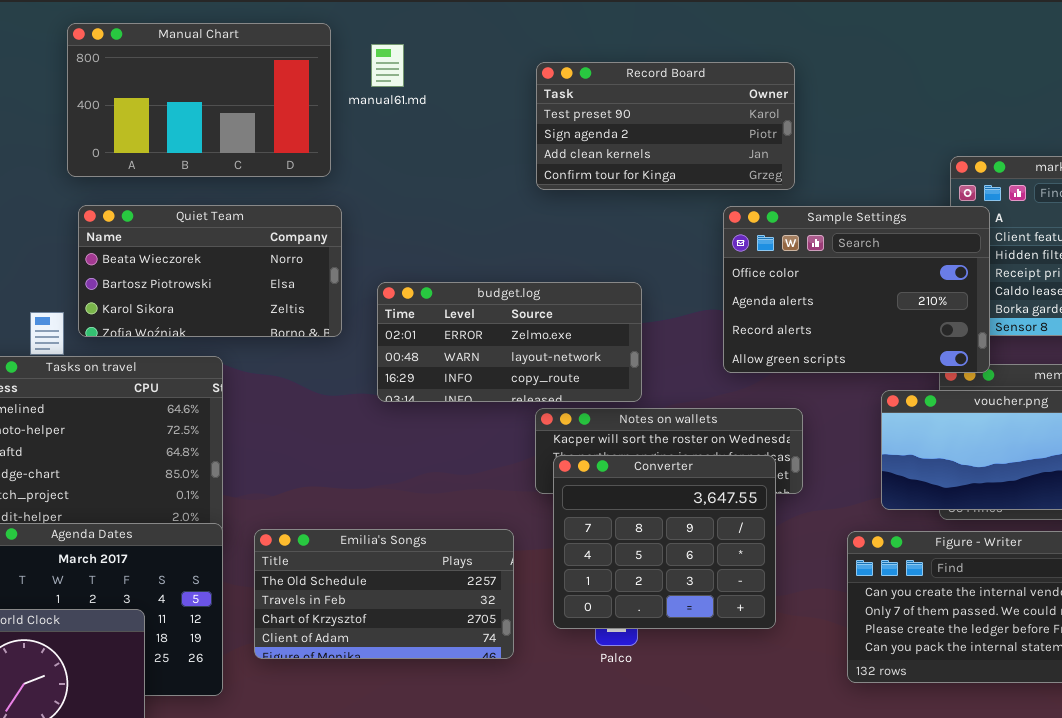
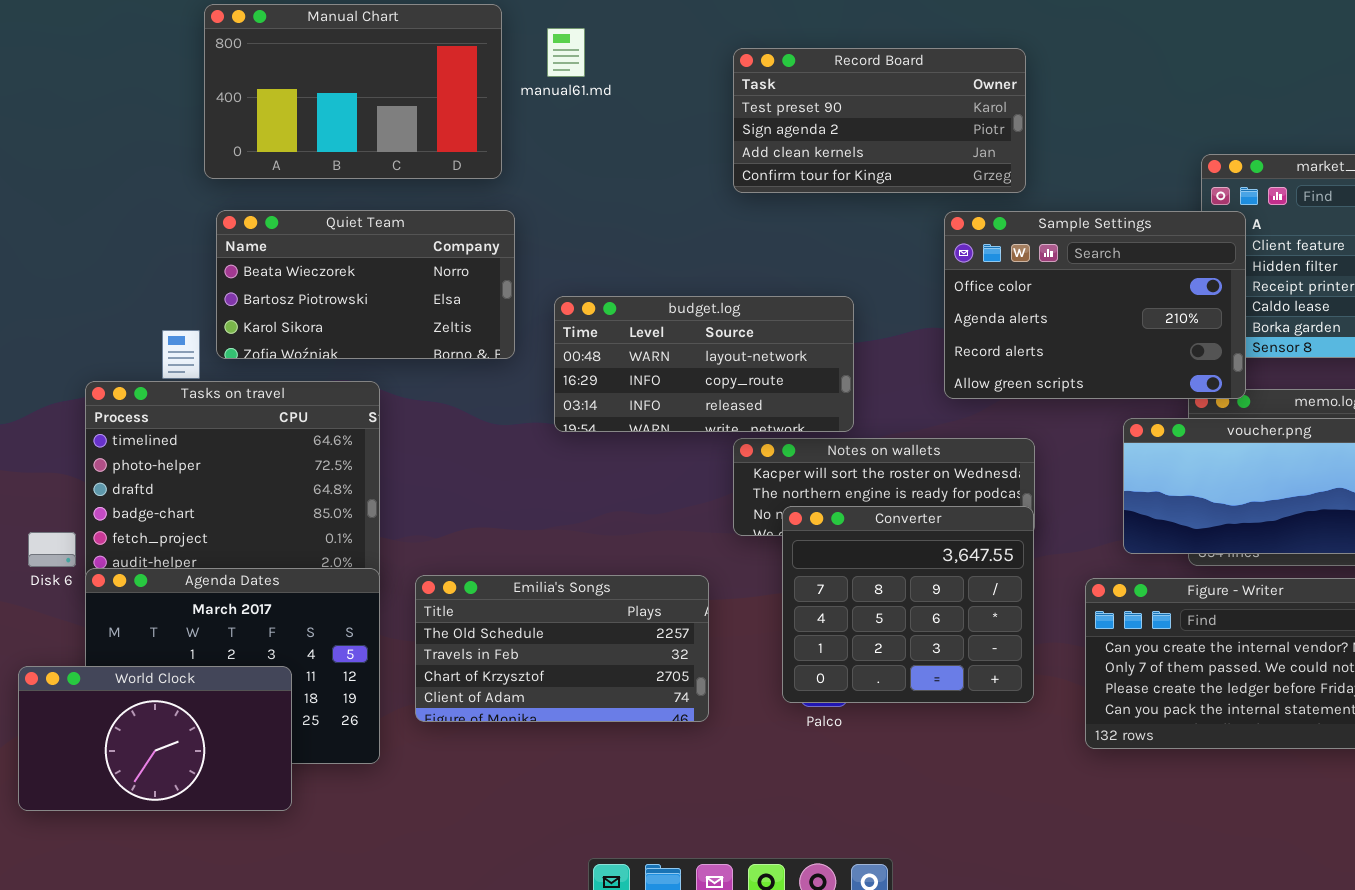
budget.log: [377,282,642,402] -> [554,296,854,432], scrolled down 1 row
Converter: [553,455,776,629] -> [782,506,1034,703], moved

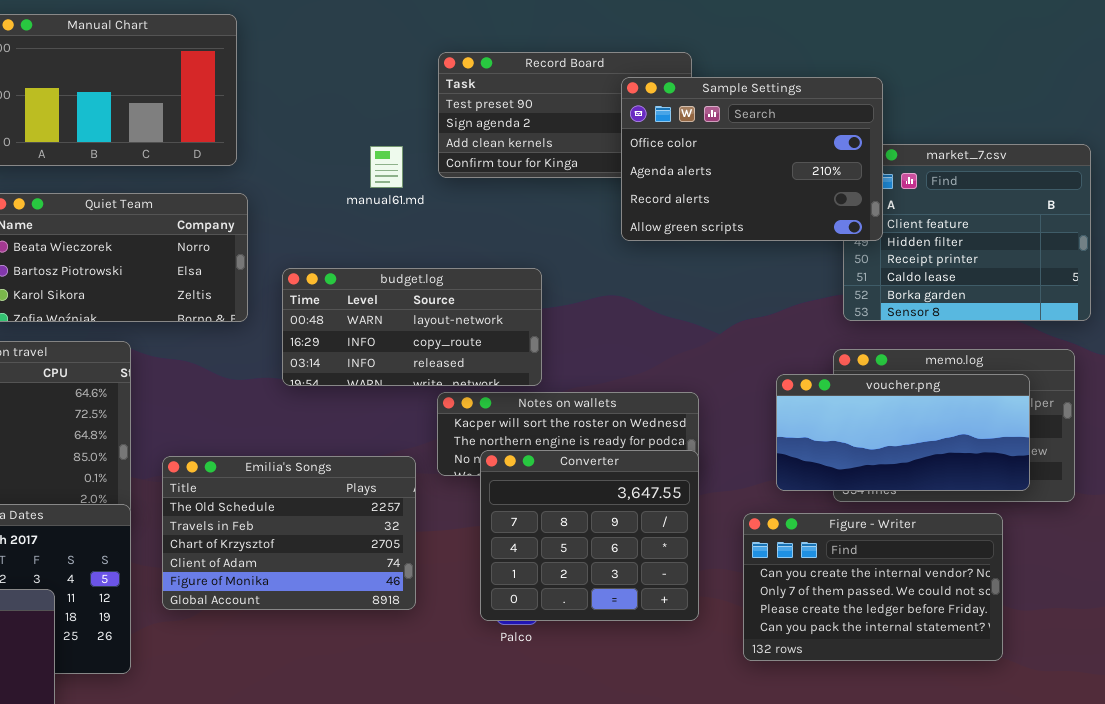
manual61.md: [547,28,585,77] -> [370,146,403,188], moved
Sample Settings: [944,211,1246,399] -> [621,77,883,241], moved
Emilia's Songs: [415,575,709,722] -> [162,456,416,610], moved, resized

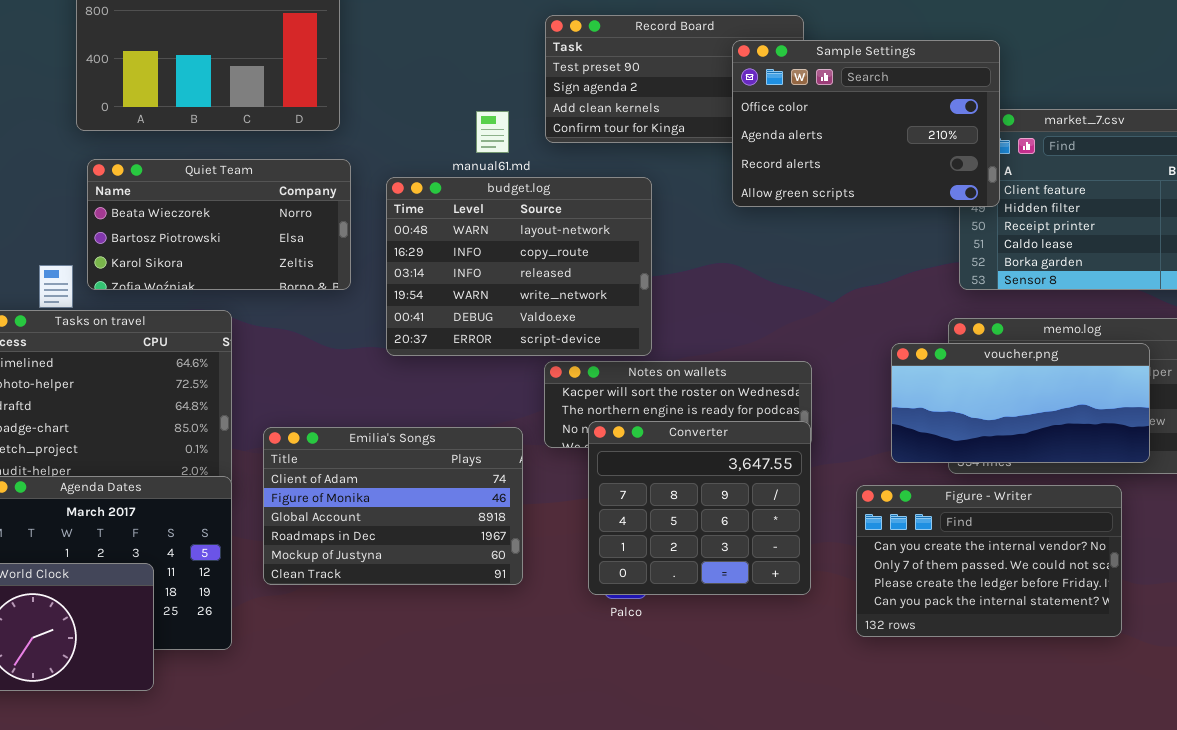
budget.log: [282,268,542,386] -> [386,177,652,356], resized
Emilia's Songs: [162,456,416,610] -> [263,427,523,585], scrolled down 3 rows

